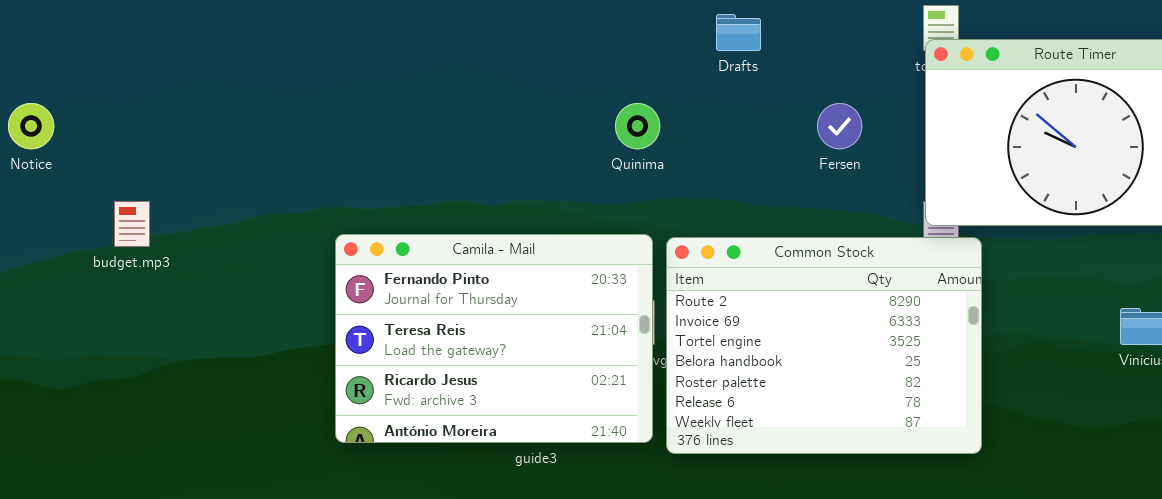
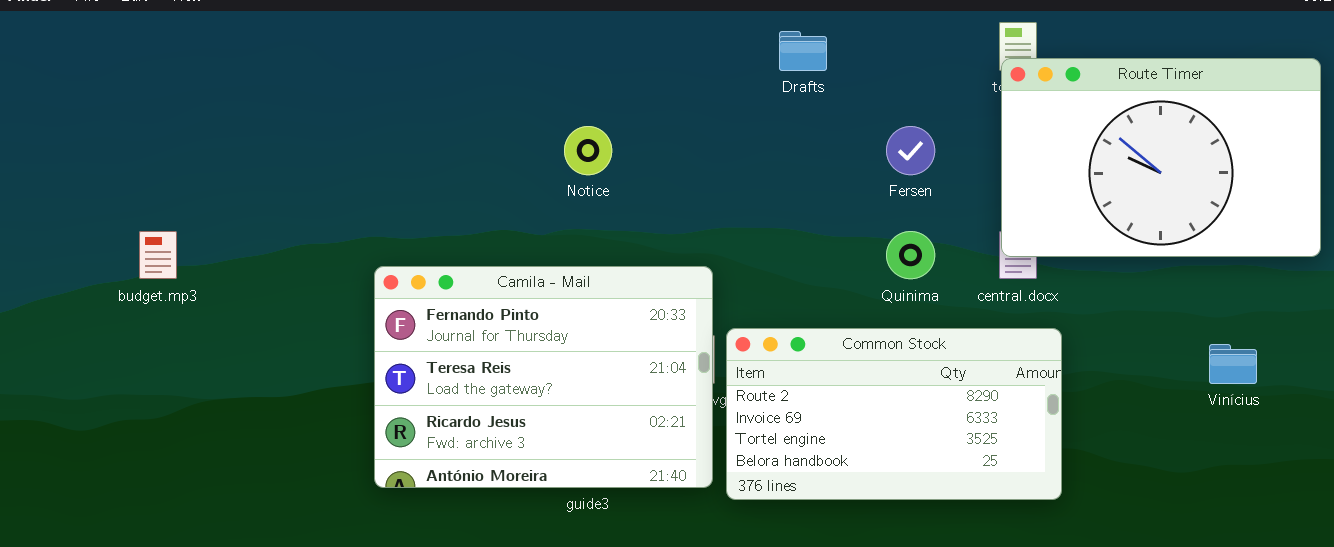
Notice: [8,103,54,149] -> [564,126,612,175], moved
Quinima: [615,103,660,149] -> [886,231,935,279], moved
Common Stock: [666,237,982,454] -> [726,328,1062,500], resized

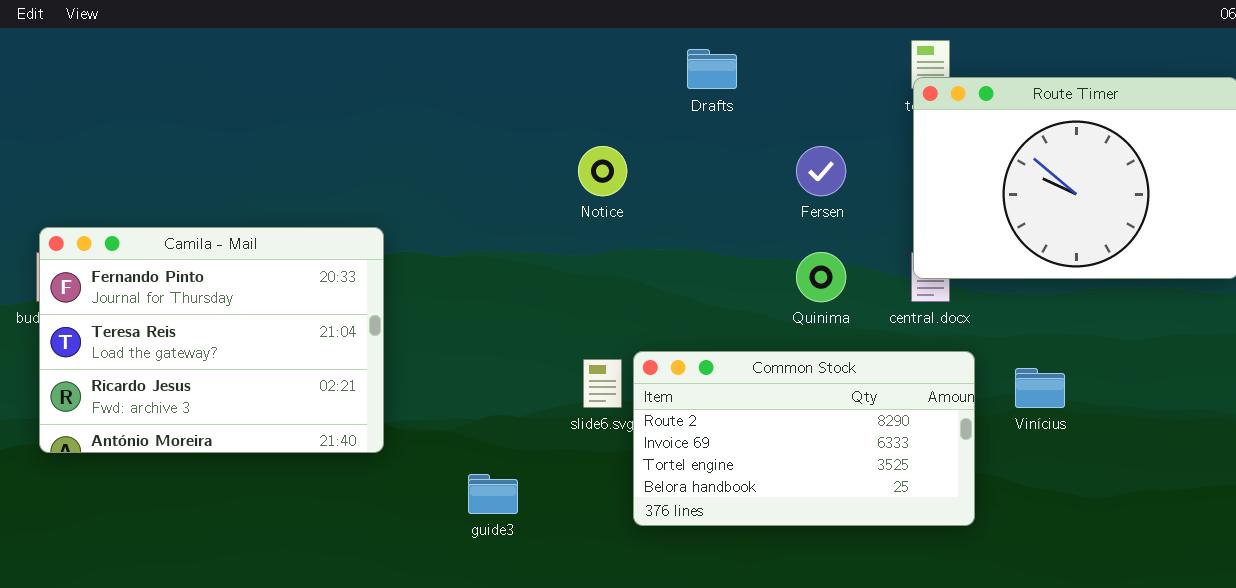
Notice: [564,126,612,175] -> [578,146,627,196], moved
Camila - Mail: [374,266,713,488] -> [39,227,384,453], moved
Vinícius: [1209,344,1257,384] -> [1015,368,1065,408], moved

